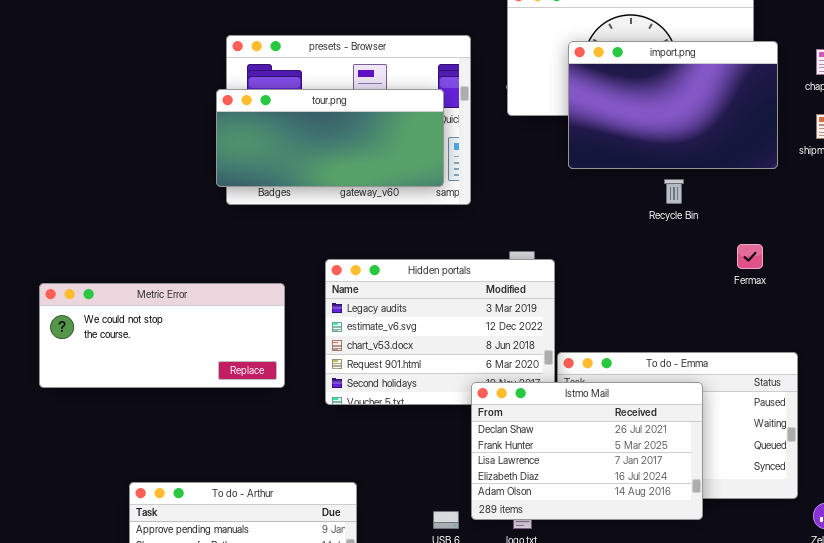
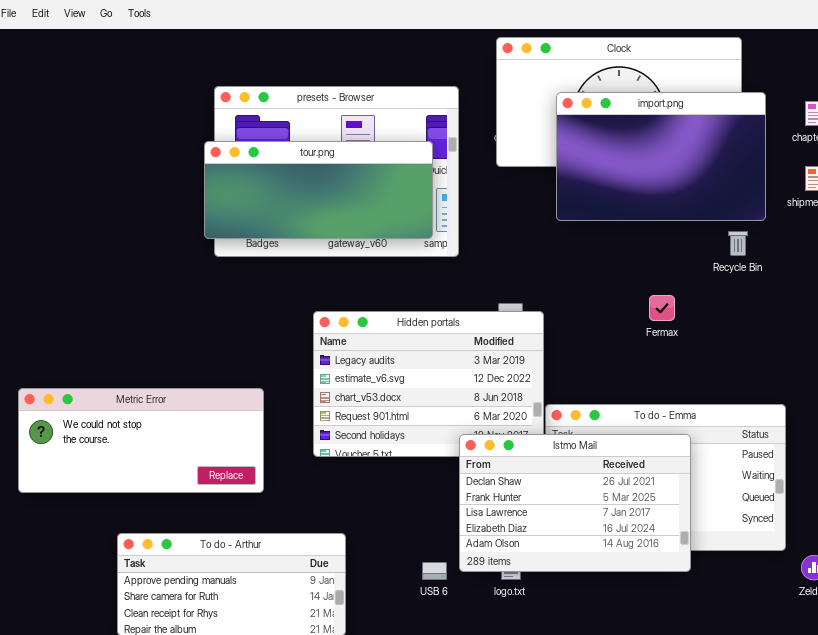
Recycle Bin: [664,179,684,204] -> [728,231,748,256], moved
Fermax: [737,244,763,269] -> [649,295,675,321], moved
Metric Error: [39,283,285,388] -> [18,388,264,493], moved

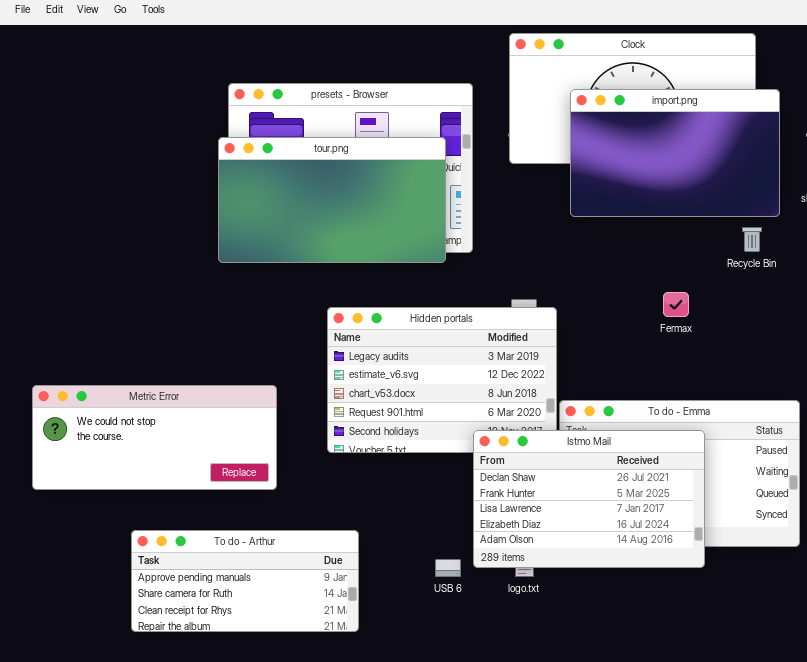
tour.png: [204,141,433,239] -> [218,137,446,263], resized

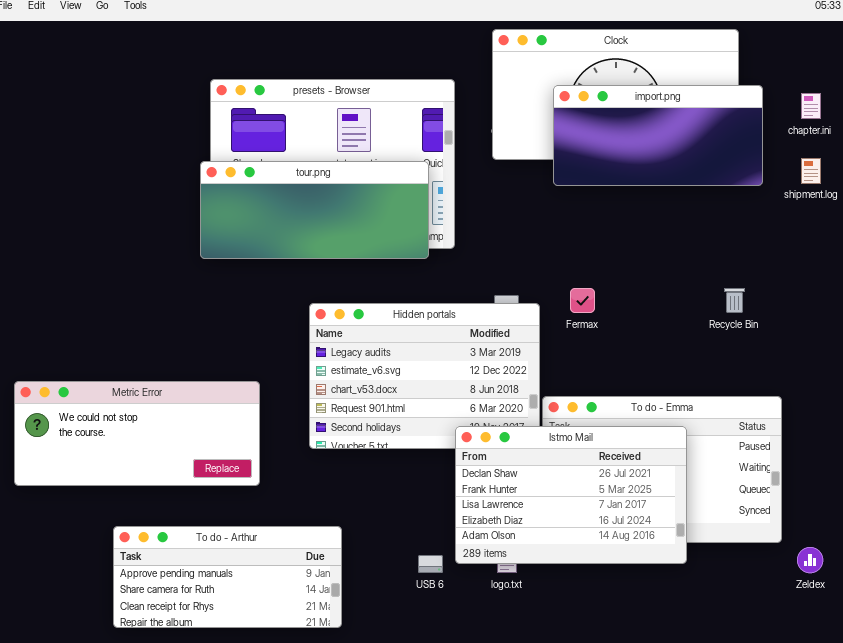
import.png: [570,89,780,217] -> [553,85,763,186], resized
tour.png: [218,137,446,263] -> [200,161,429,259], resized
Recycle Bin: [742,227,762,252] -> [724,288,745,313], moved
Fermax: [663,292,689,317] -> [570,288,595,313], moved

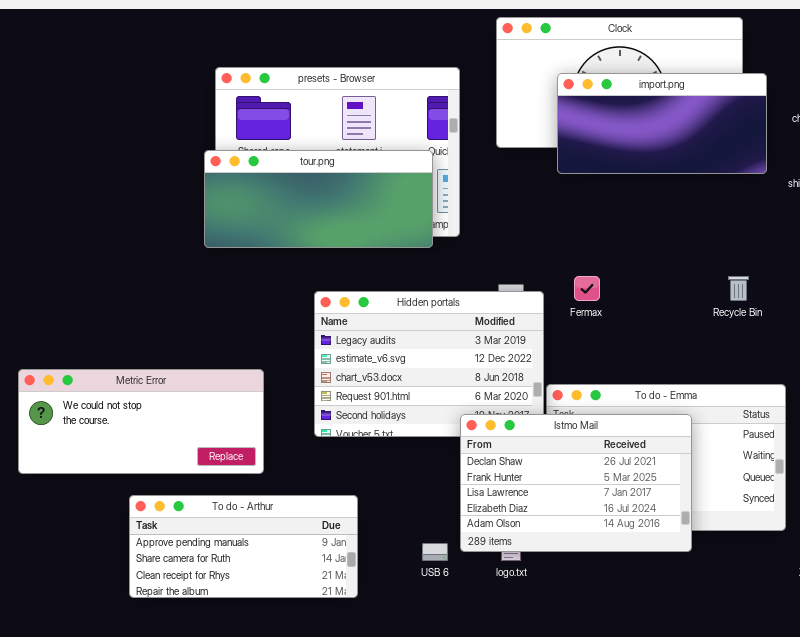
To do - Arthur: [113,526,342,628] -> [129,495,358,598], moved

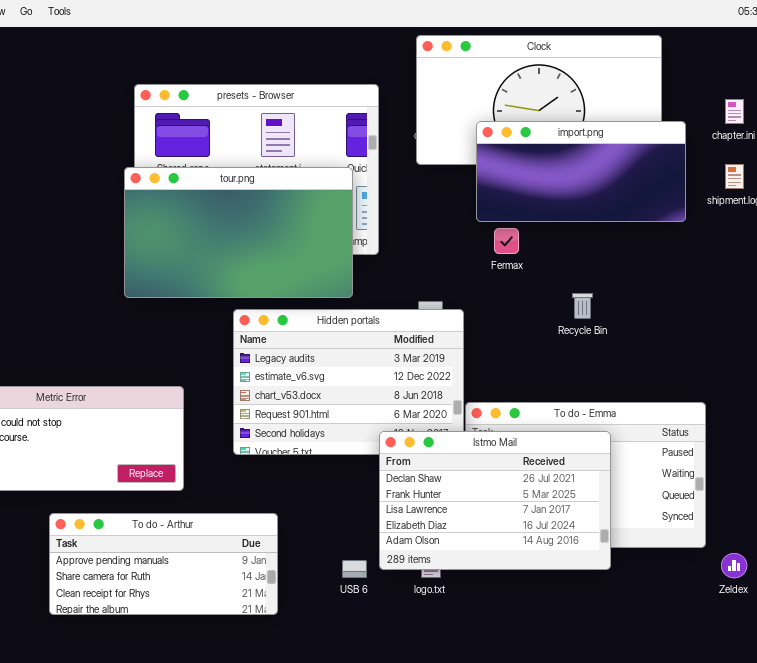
import.png: [557,73,767,174] -> [476,121,686,222], moved
tour.png: [204,150,433,248] -> [124,167,353,298], resized
Fermax: [574,276,600,301] -> [494,228,519,254], moved
Recycle Bin: [728,276,749,301] -> [572,293,593,319], moved

